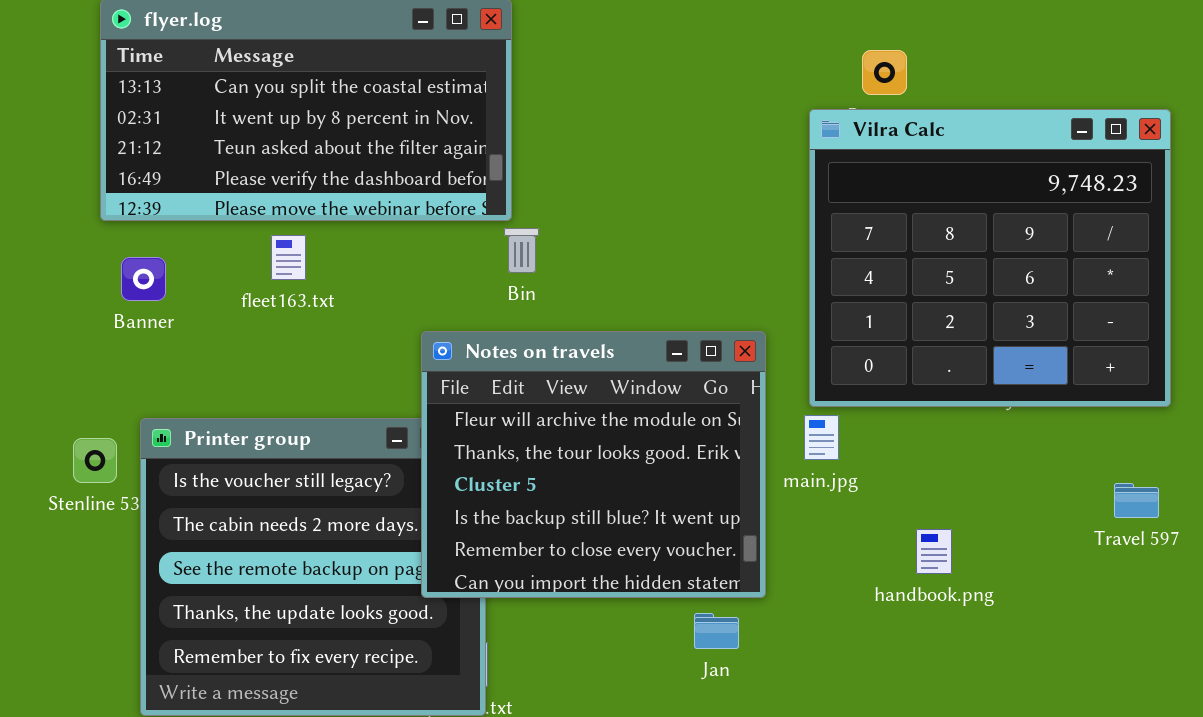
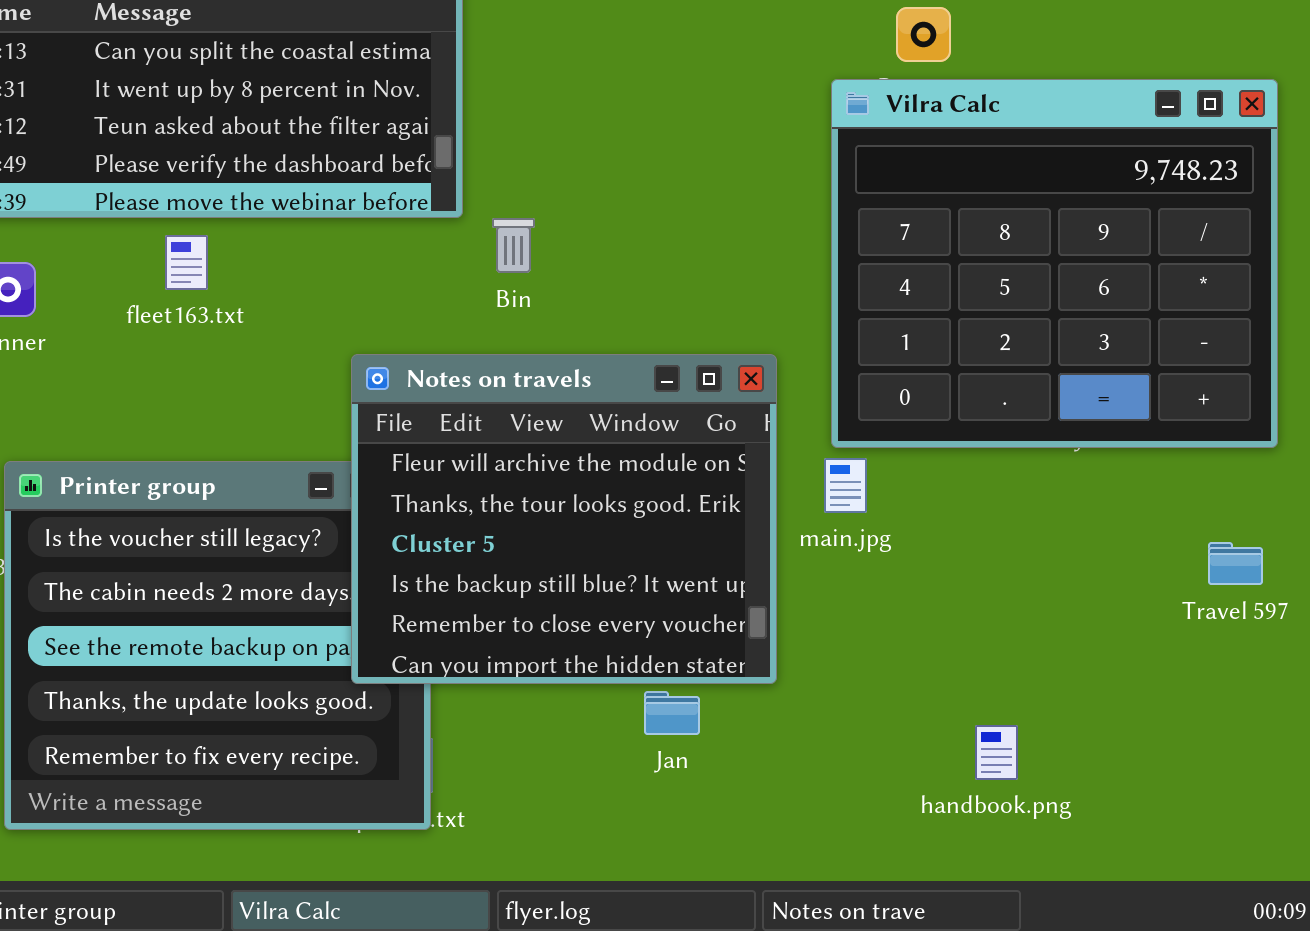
Bin: [504,228,539,273] -> [492,218,535,273], moved
handbook.png: [916,529,952,574] -> [975,725,1018,780], moved
Jan: [694,613,739,649] -> [644,691,700,735], moved

